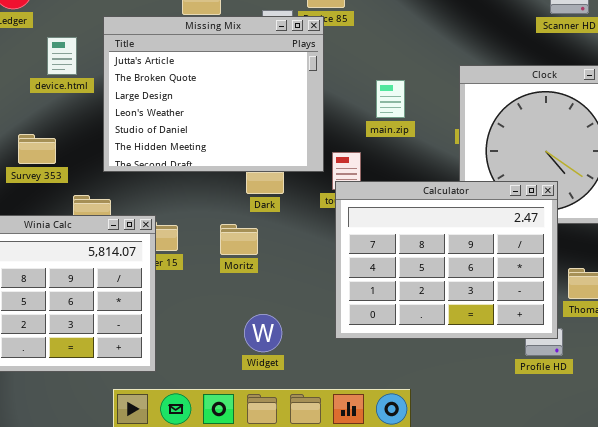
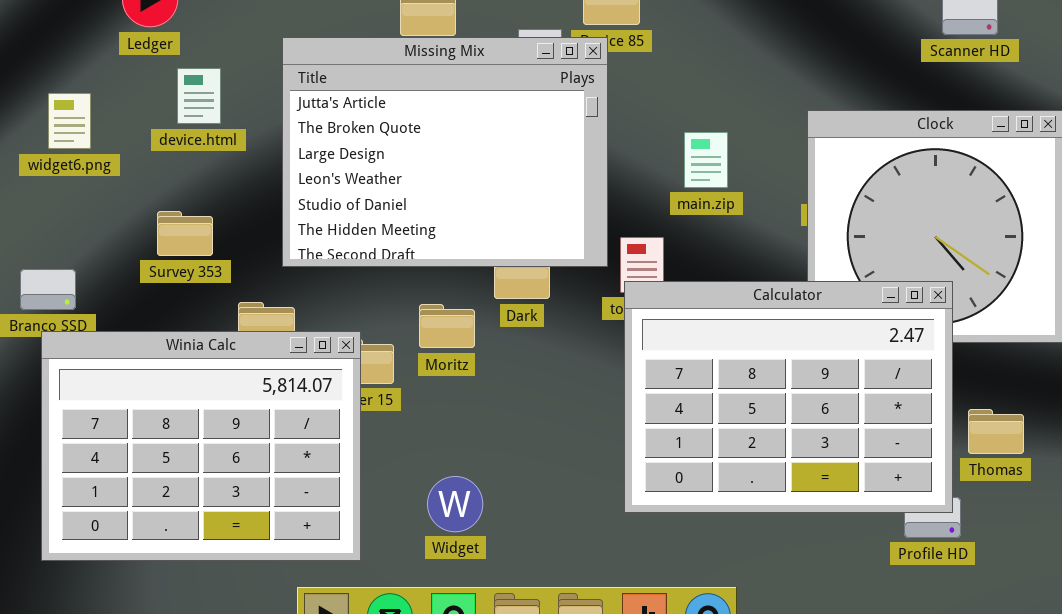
device.html: [47,37,77,75] -> [177,68,221,124], moved
Moritz: [220,224,258,255] -> [419,304,475,348], moved
Widget: [244,314,282,352] -> [427,476,483,532], moved

